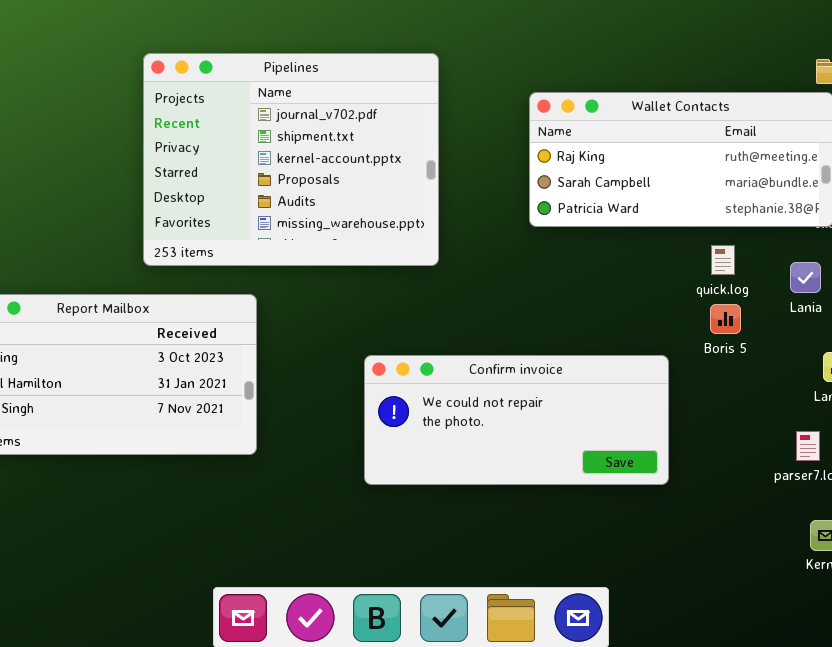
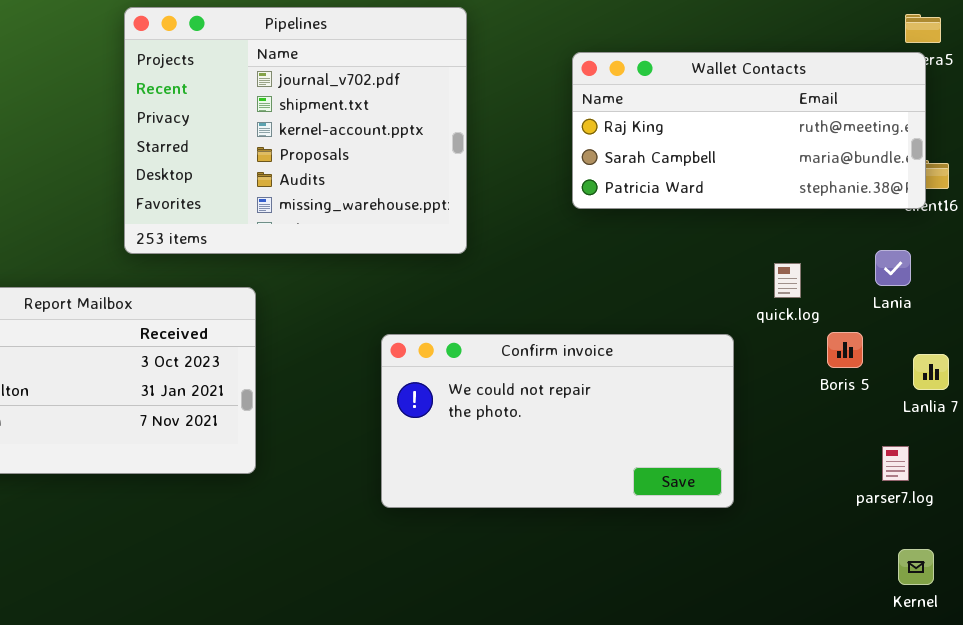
quick.log: [711,245,735,275] -> [774,263,801,298], moved
Boris 5: [710,304,741,334] -> [827,332,863,368], moved
Confirm invoice: [364,355,669,485] -> [381,334,734,508], resized

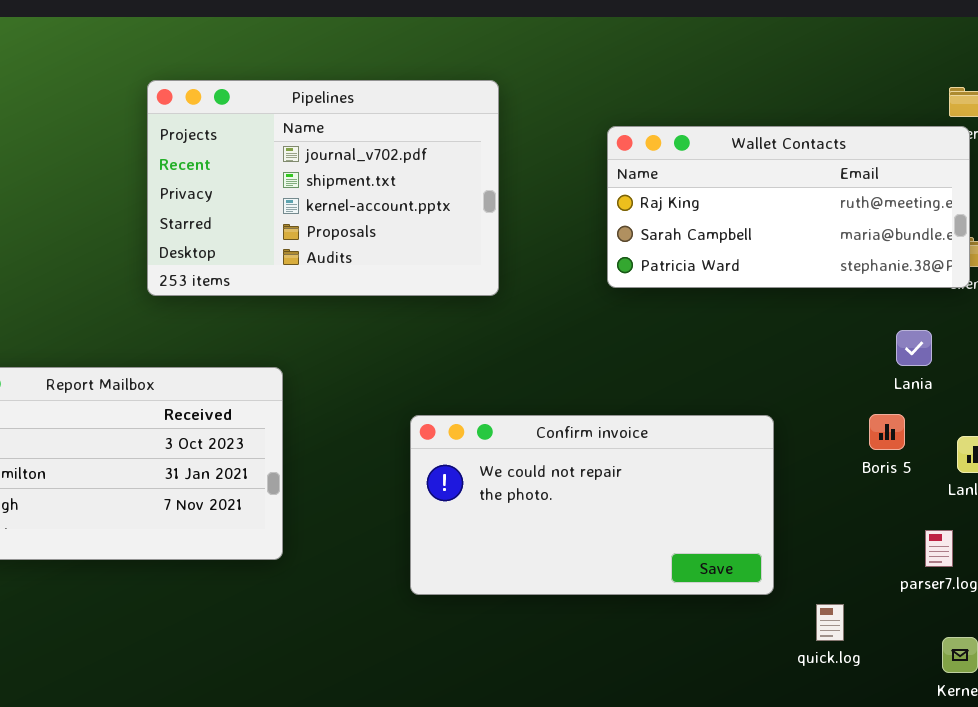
Pipelines: [124,7,467,254] -> [147,80,499,296], resized
Lania: [875,250,911,286] -> [896,330,932,366], moved
quick.log: [774,263,801,298] -> [816,604,844,641], moved

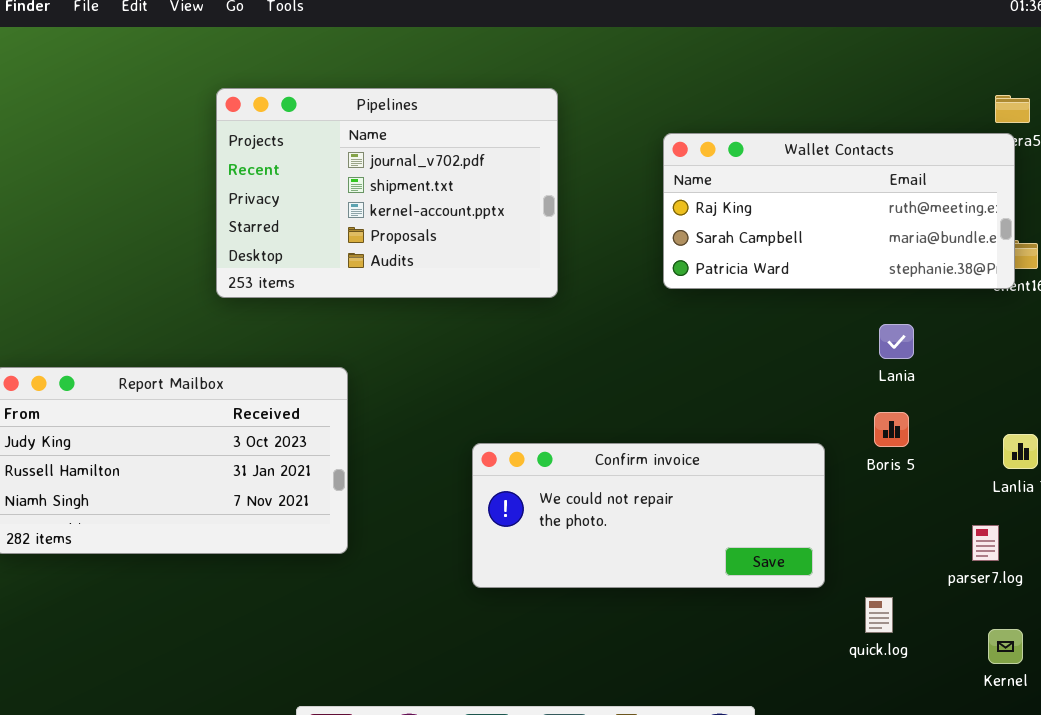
Lania: [896,330,932,366] -> [879,324,914,359], moved
Boris 5: [869,414,905,450] -> [874,412,909,447], moved
Confirm invoice: [410,415,774,595] -> [472,443,825,588], resized

